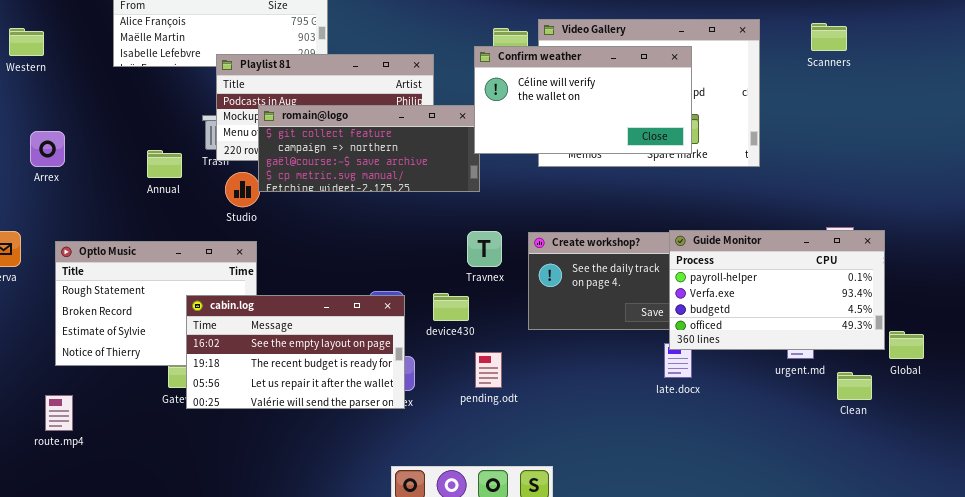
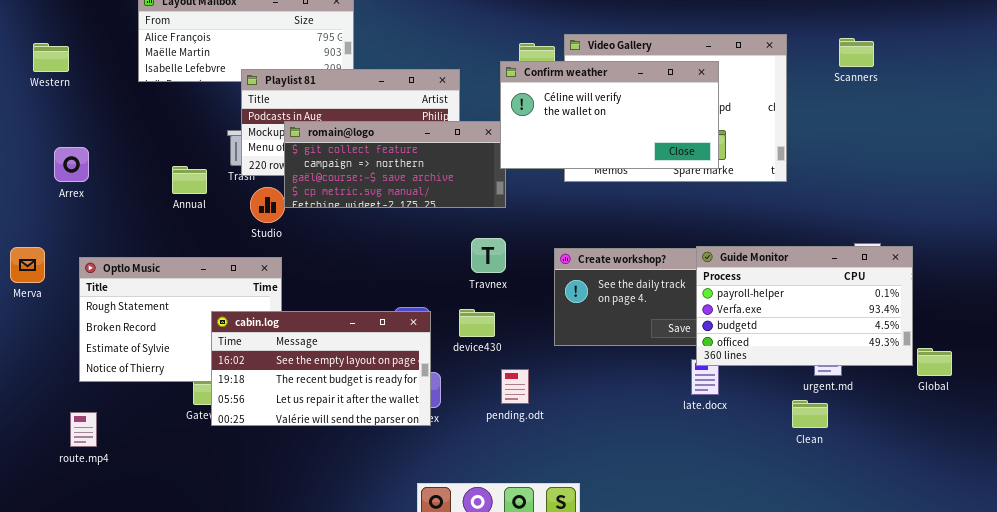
Travnex: [467,231,502,267] -> [471,238,506,273], moved
Clean: [837,372,872,400] -> [792,400,828,428], moved

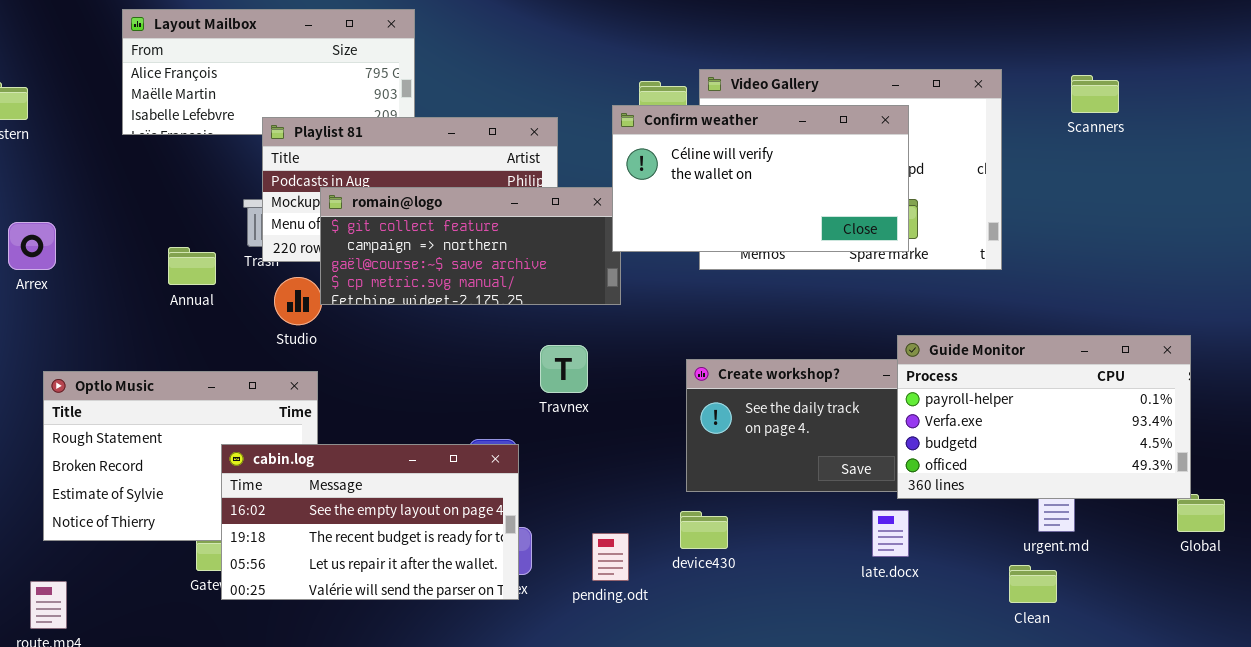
Travnex: [471,238,506,273] -> [540,345,588,393], moved
Guide Monitor: [696,246,913,366] -> [897,335,1191,499], moved
device430: [459,309,495,337] -> [680,511,728,549], moved
pending.odt: [501,369,529,404] -> [592,533,629,581], moved

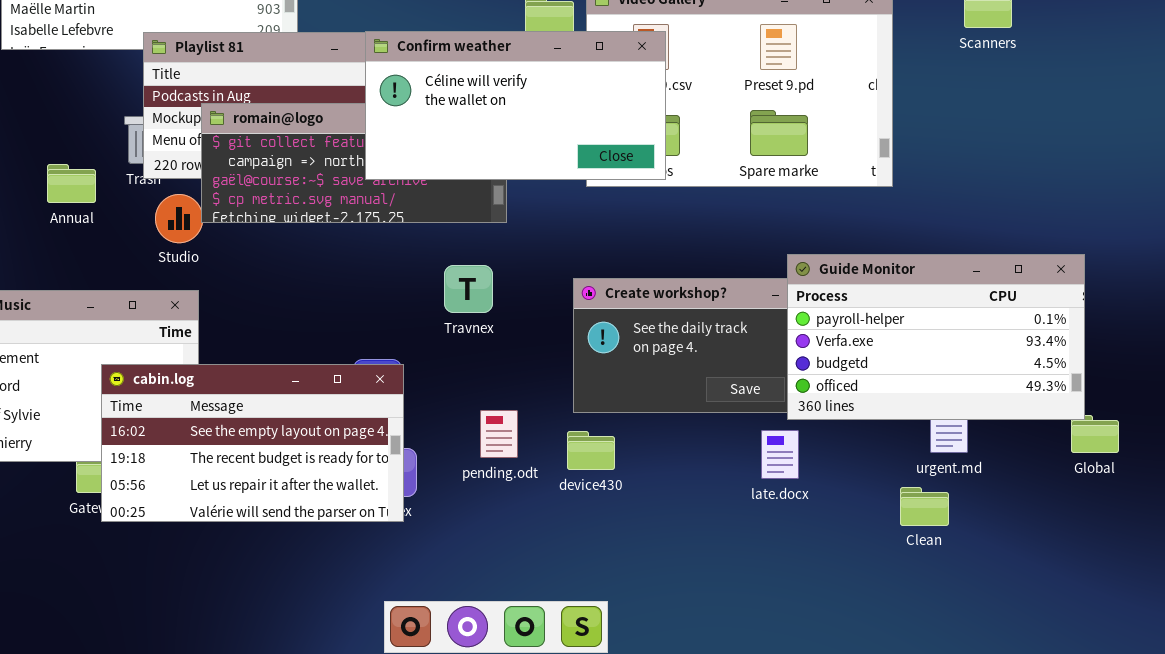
Confirm weather: [612,105,909,252] -> [365,31,666,180], moved
Travnex: [540,345,588,393] -> [444,265,493,313], moved
pending.odt: [592,533,629,581] -> [480,410,518,458], moved

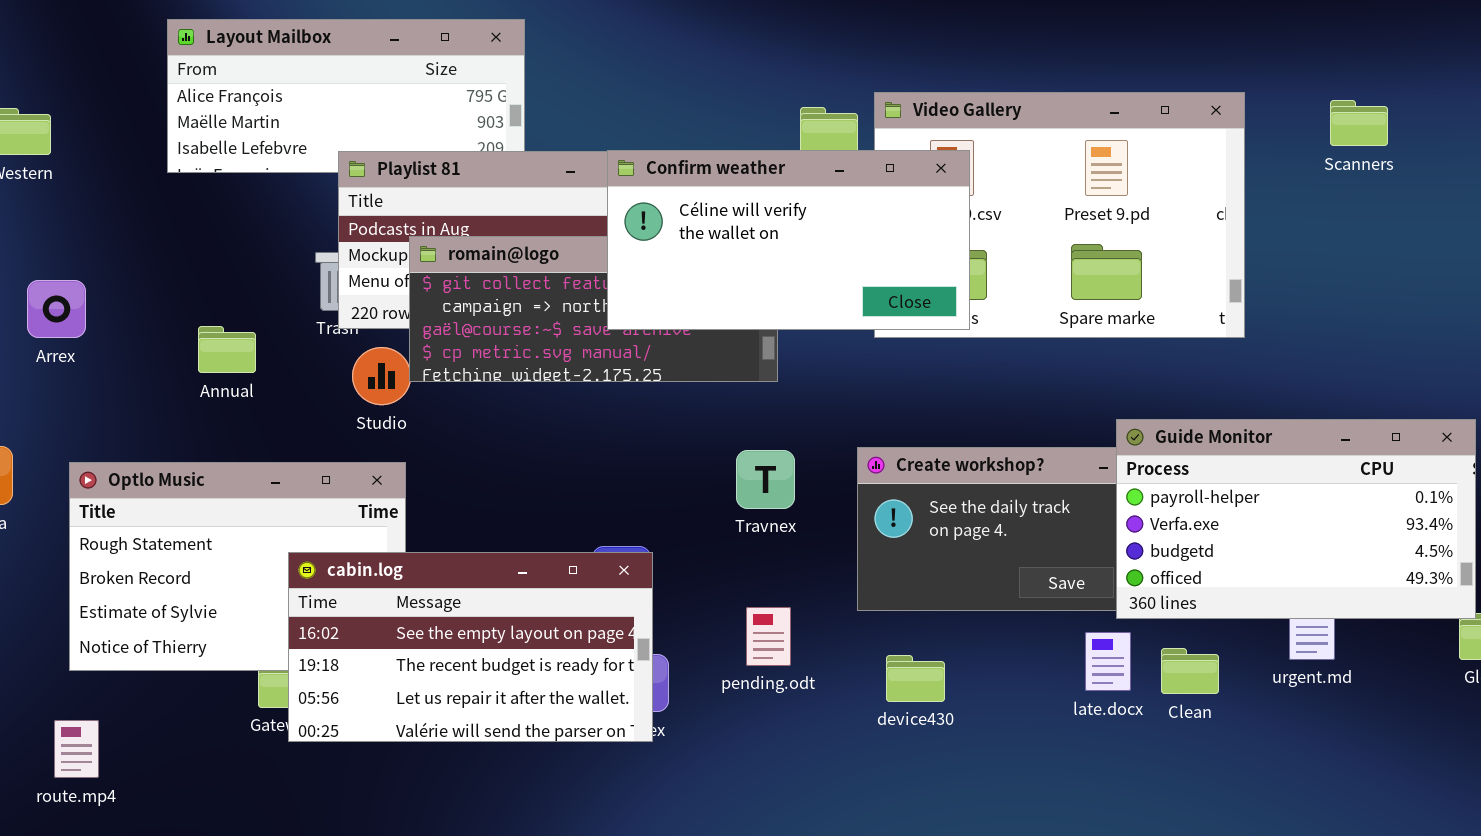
Annual: [47,164,96,203] -> [198,326,256,373], moved
Travnex: [444,265,493,313] -> [736,450,795,509], moved
device430: [567,431,615,470] -> [886,655,945,702], moved
Clean: [900,487,949,526] -> [1161,648,1219,694], moved

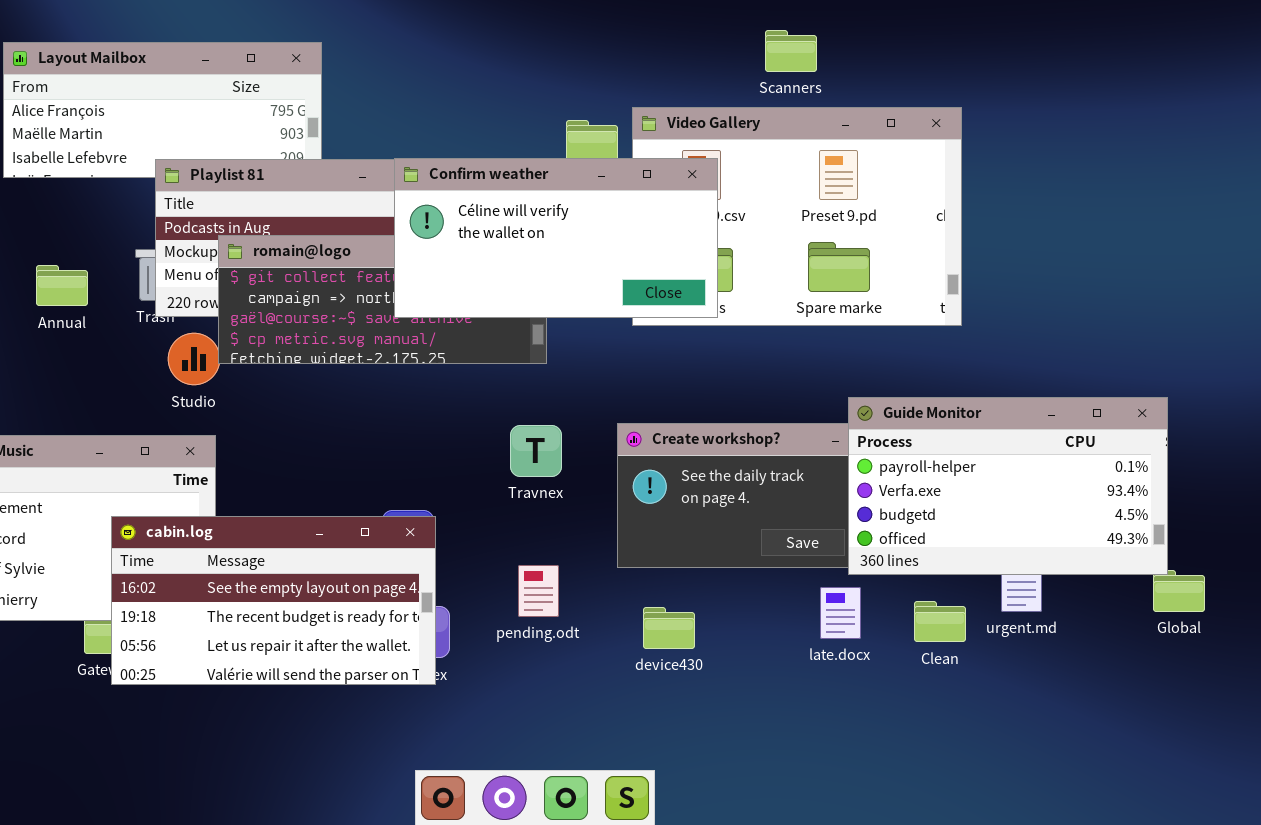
Scanners: [1330,100,1388,146] -> [765,30,817,72], moved
Annual: [198,326,256,373] -> [36,265,88,306], moved
Clean: [1161,648,1219,694] -> [914,601,966,642], moved

